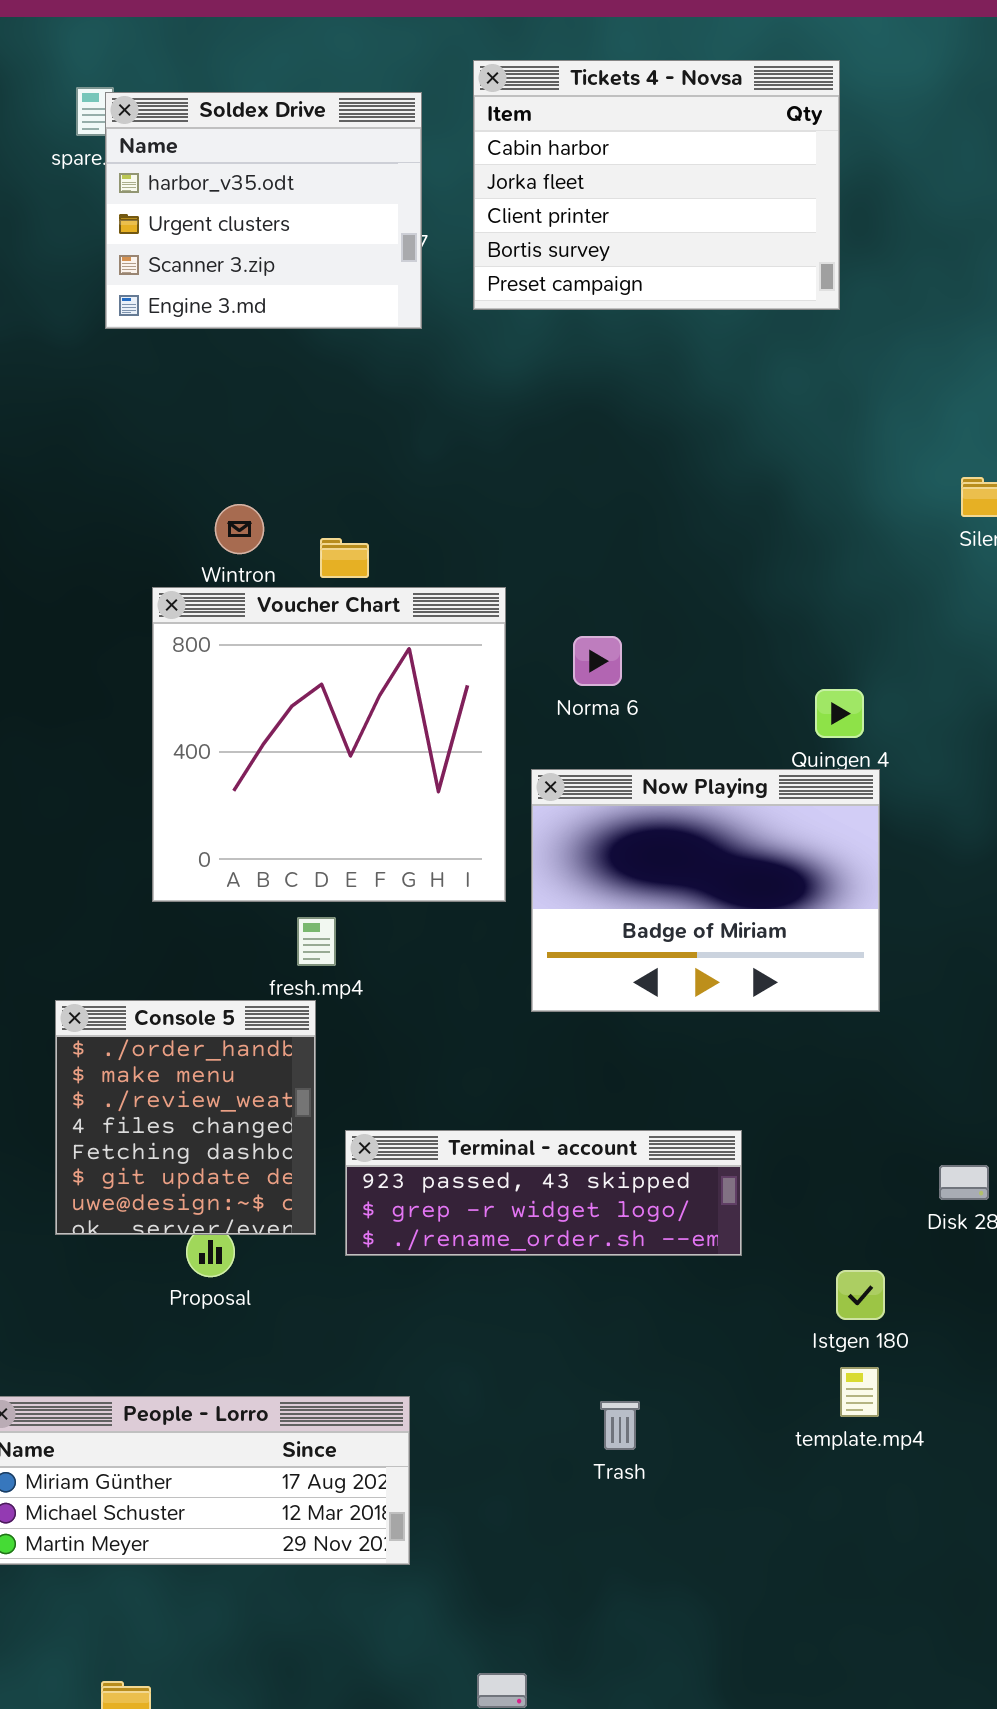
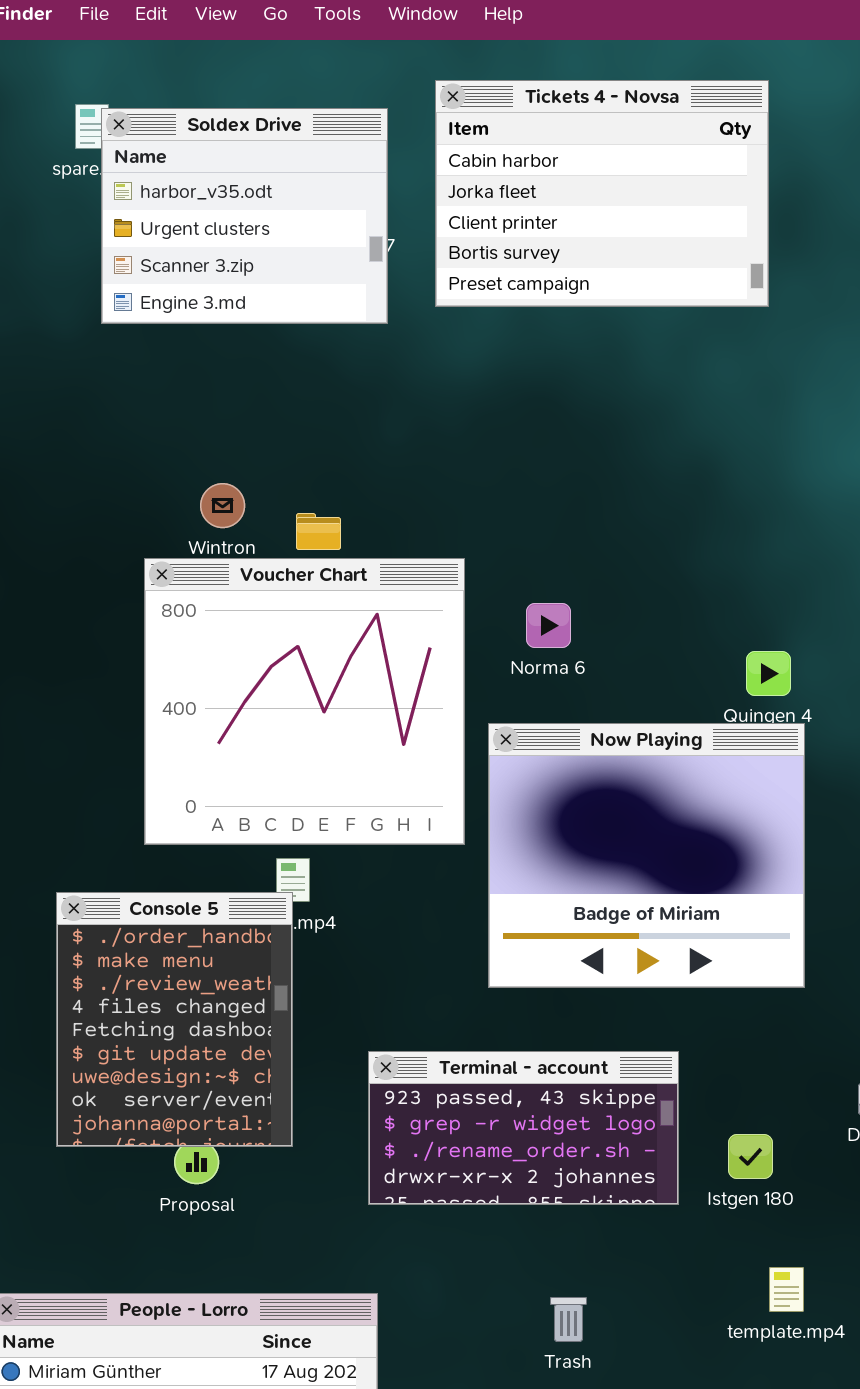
Now Playing: [531,769,880,1012] -> [488,723,805,988], resized
Console 5: [55,1000,316,1235] -> [56,892,293,1147], resized
Terminal - account: [345,1130,742,1256] -> [368,1051,679,1205], resized
Istgen 180: [836,1270,885,1320] -> [728,1134,773,1179], moved

